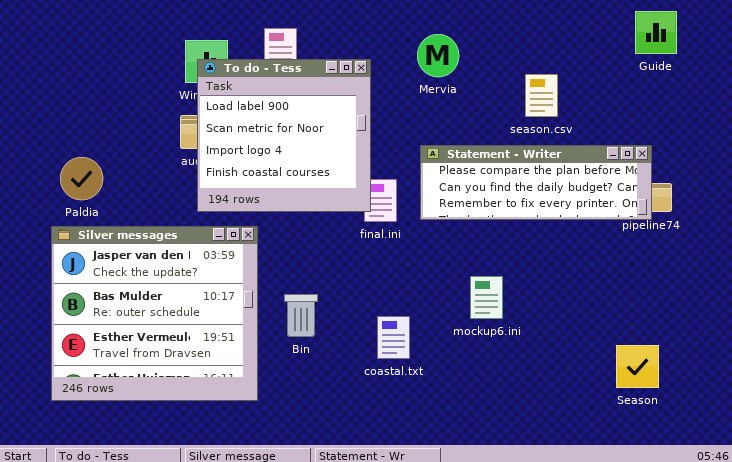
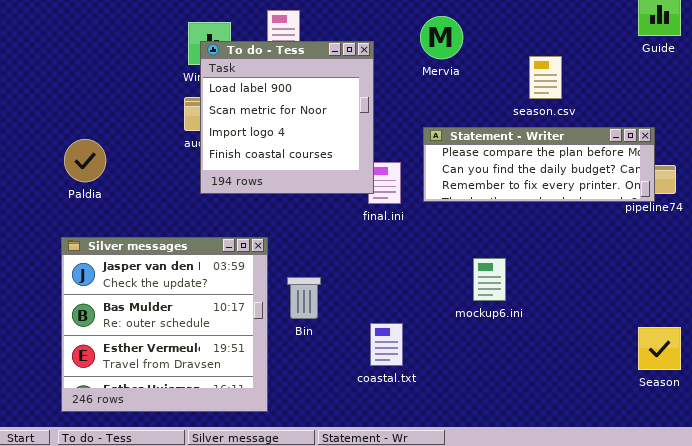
Silver messages: [51,226,258,401] -> [61,237,268,412], moved
coastal.txt: [377,316,410,359] -> [370,323,403,366], moved
Season: [616,345,659,388] -> [638,327,681,370], moved

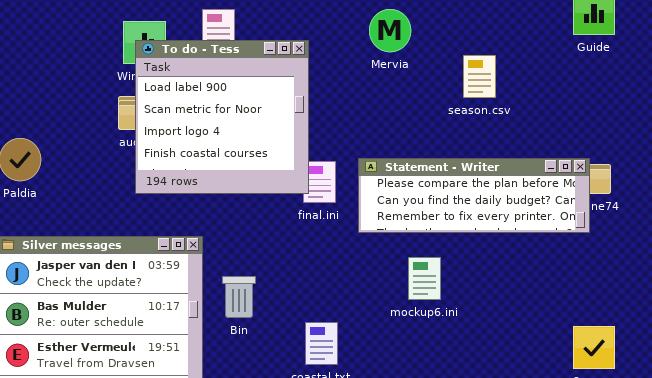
Mervia: [420,16,463,59] -> [369,9,411,52], moved
Statement - Writer: [423,127,655,202] -> [358,158,590,233], moved

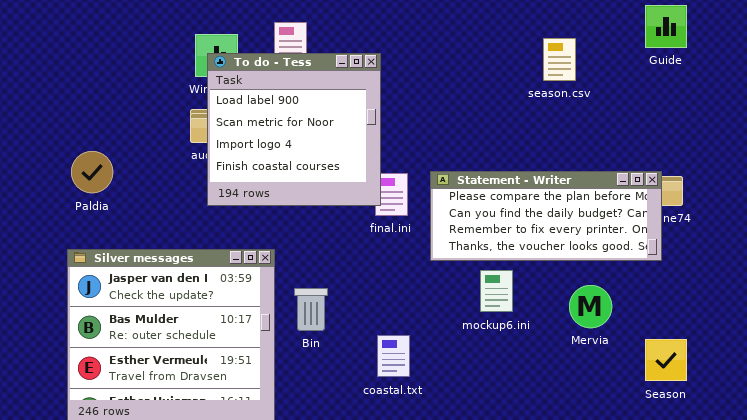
Mervia: [369,9,411,52] -> [569,285,612,328], moved
season.csv: [463,55,496,98] -> [543,38,576,81], moved
Statement - Writer: [358,158,590,233] -> [430,171,662,261], resized

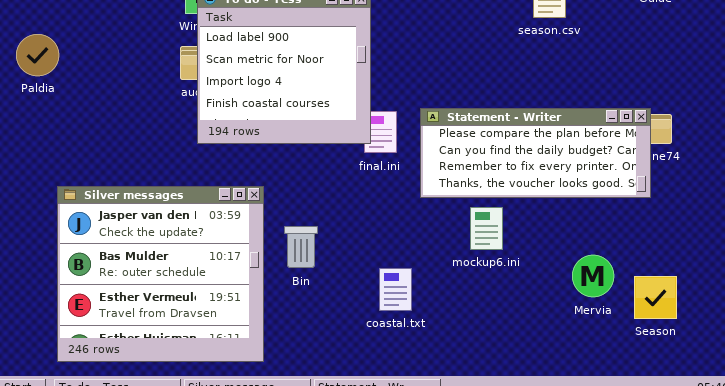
Paldia: [71,151,113,193] -> [16,34,59,76], moved
Mervia: [569,285,612,328] -> [572,255,614,297], moved
coastal.txt: [377,335,410,377] -> [379,268,412,311], moved

